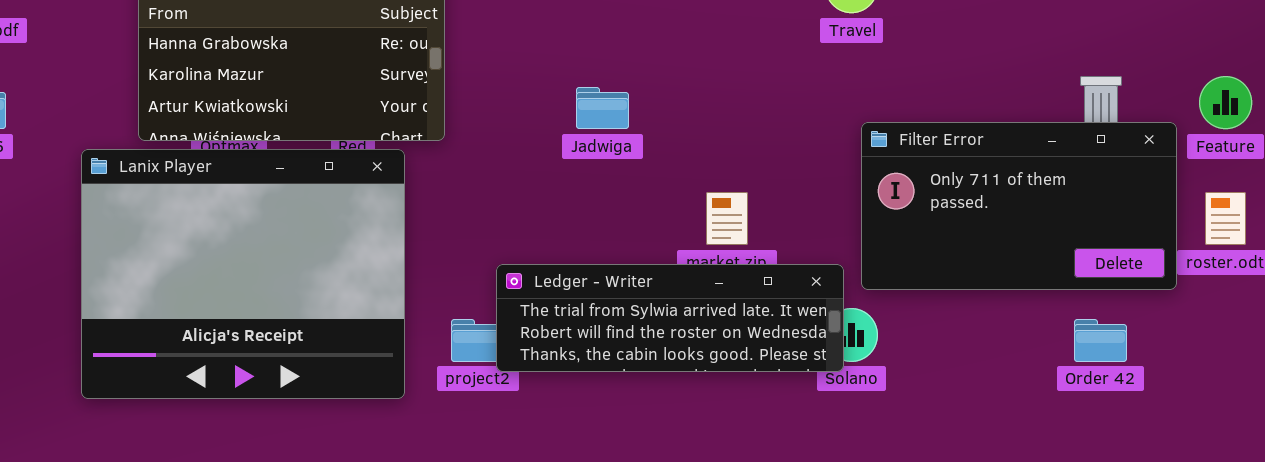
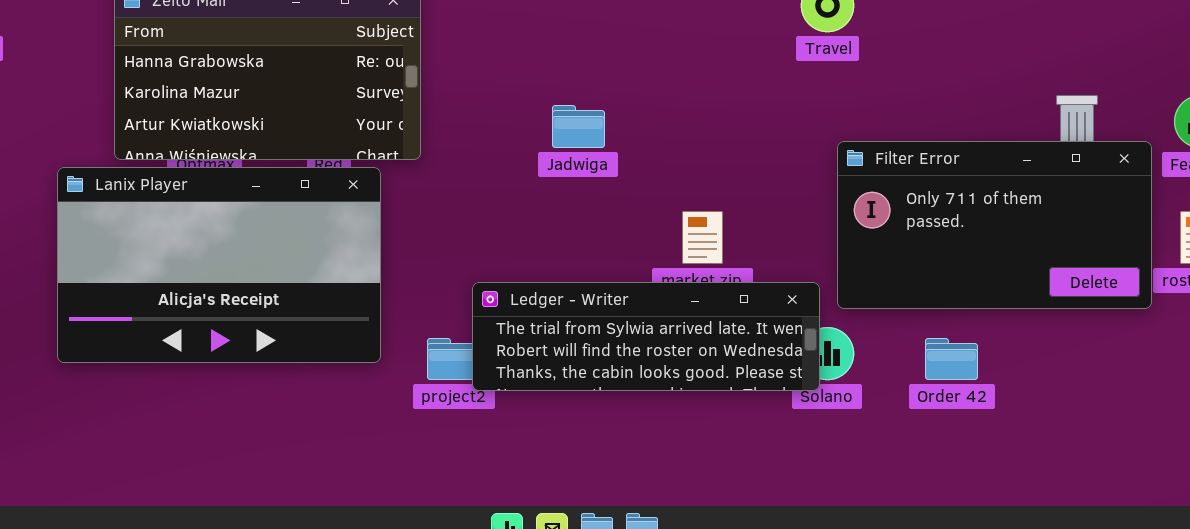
Lanix Player: [81,149,405,399] -> [57,167,381,363], resized
Order 42: [1074,319,1127,362] -> [925,338,978,380], moved

